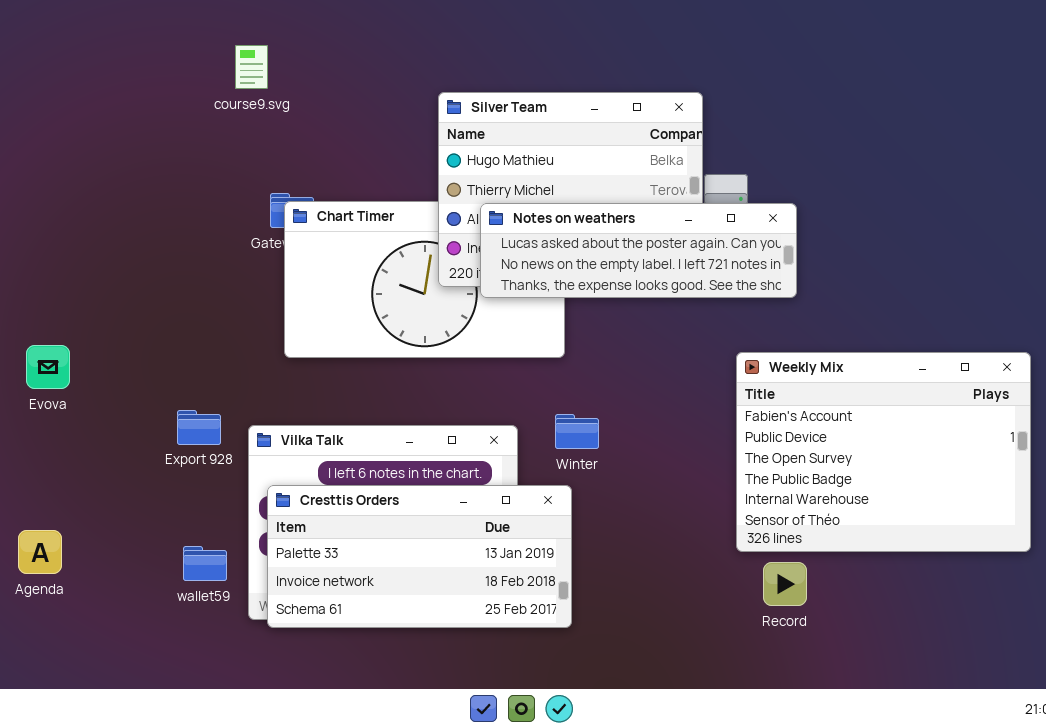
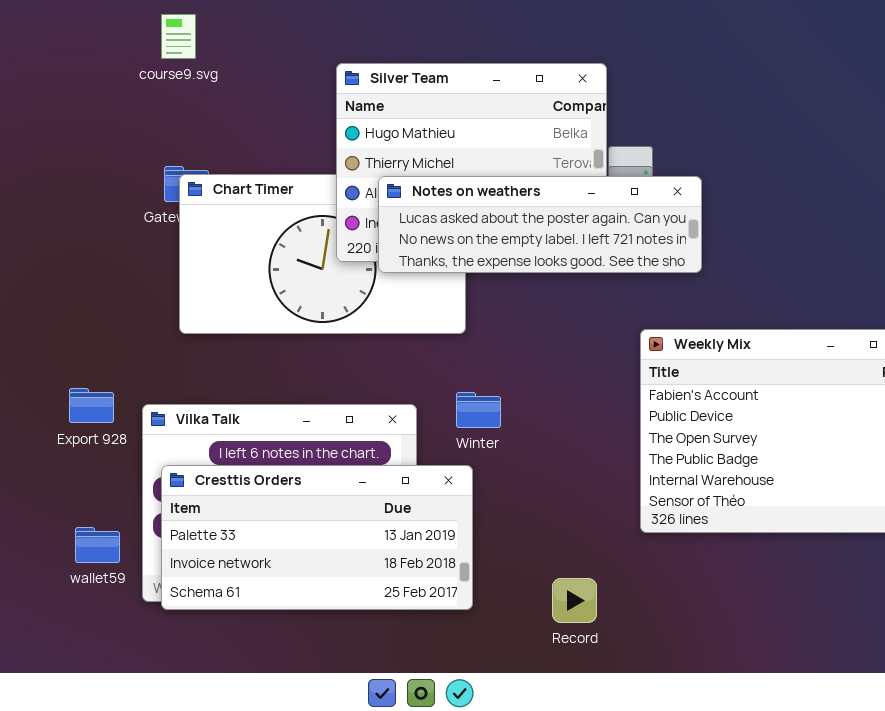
course9.svg: [235,45,268,89] -> [161,14,196,59], moved
Record: [763,562,807,606] -> [552,578,597,623], moved

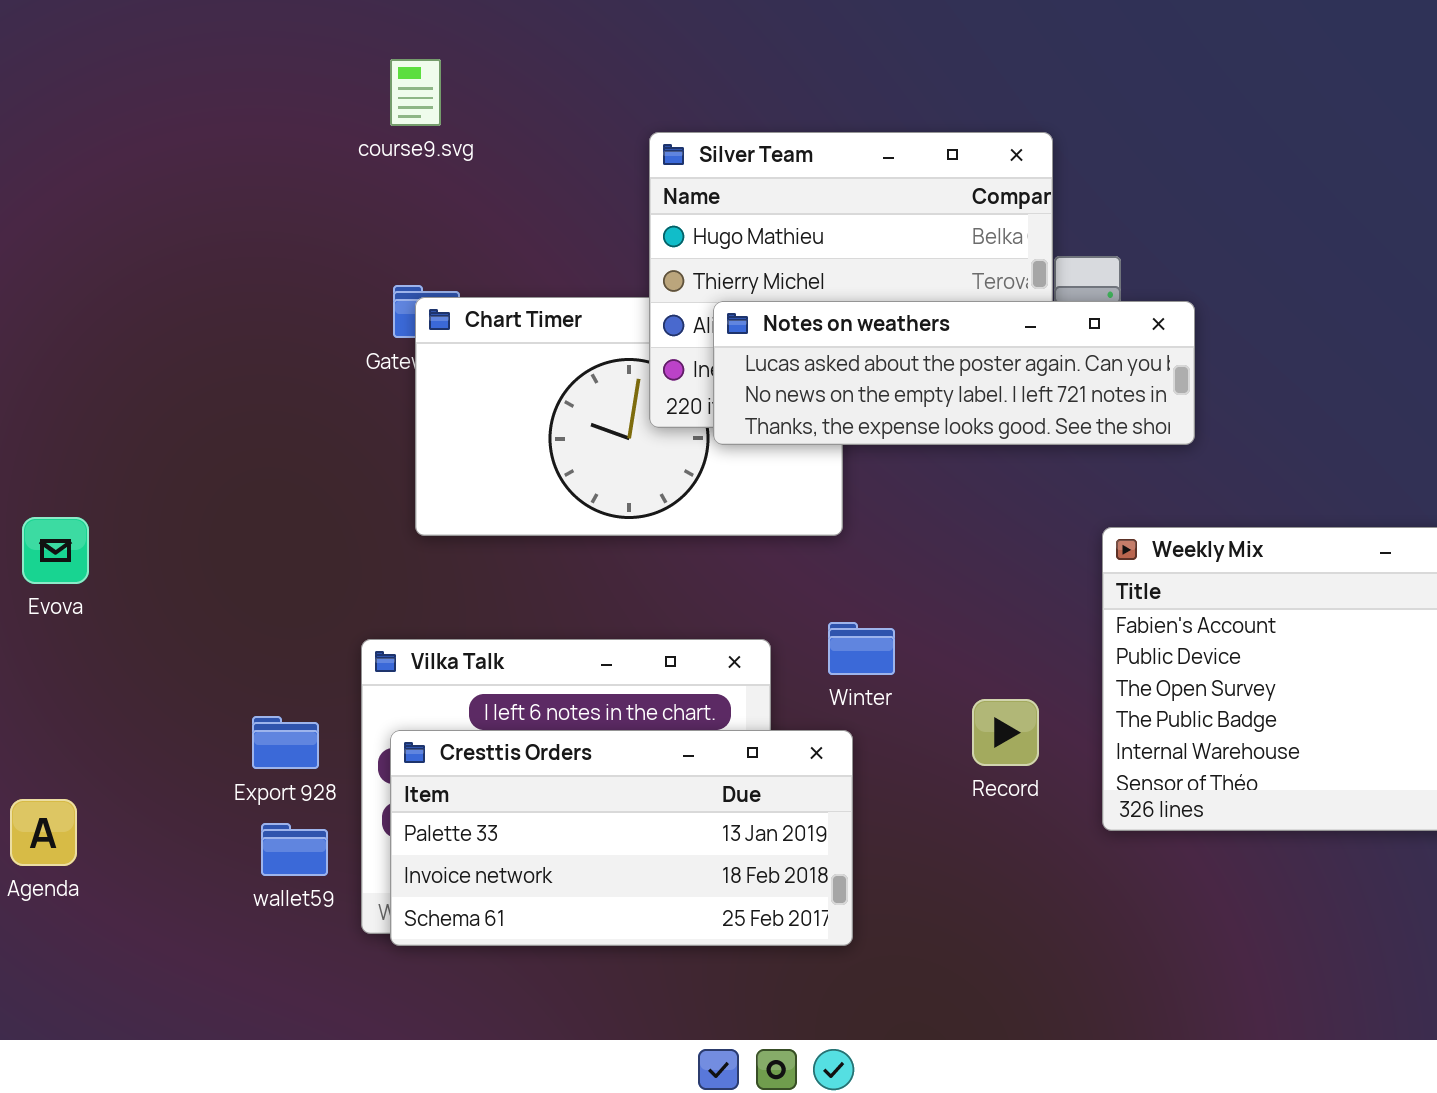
Export 928: [69,388,114,423] -> [252,716,319,769], moved
Record: [552,578,597,623] -> [972,699,1039,766], moved

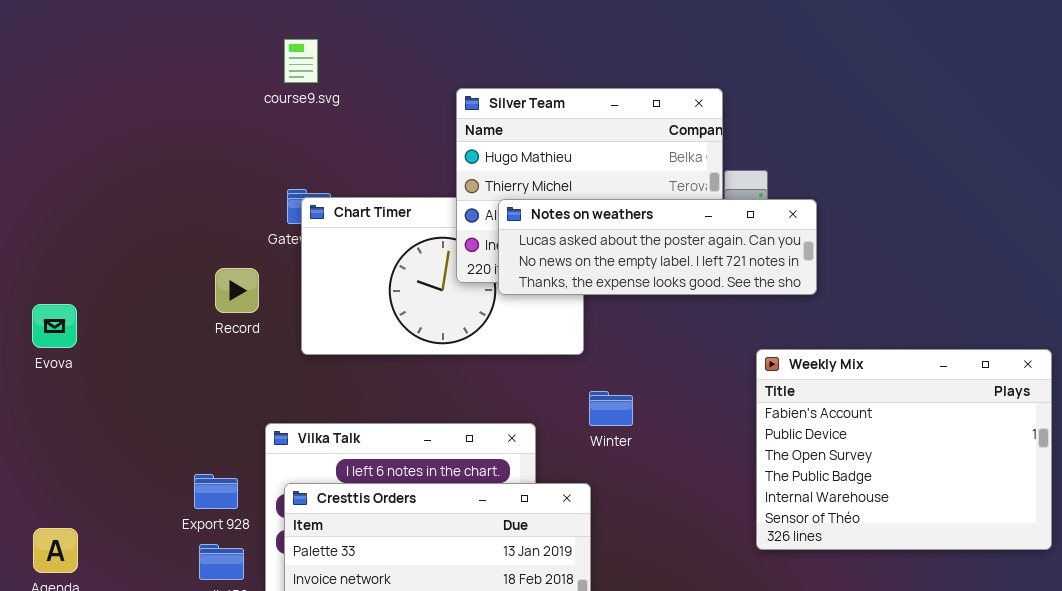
Evova: [22,517,89,584] -> [32,304,77,348], moved
Winter: [828,622,895,675] -> [589,391,633,426], moved
Record: [972,699,1039,766] -> [215,268,259,313], moved

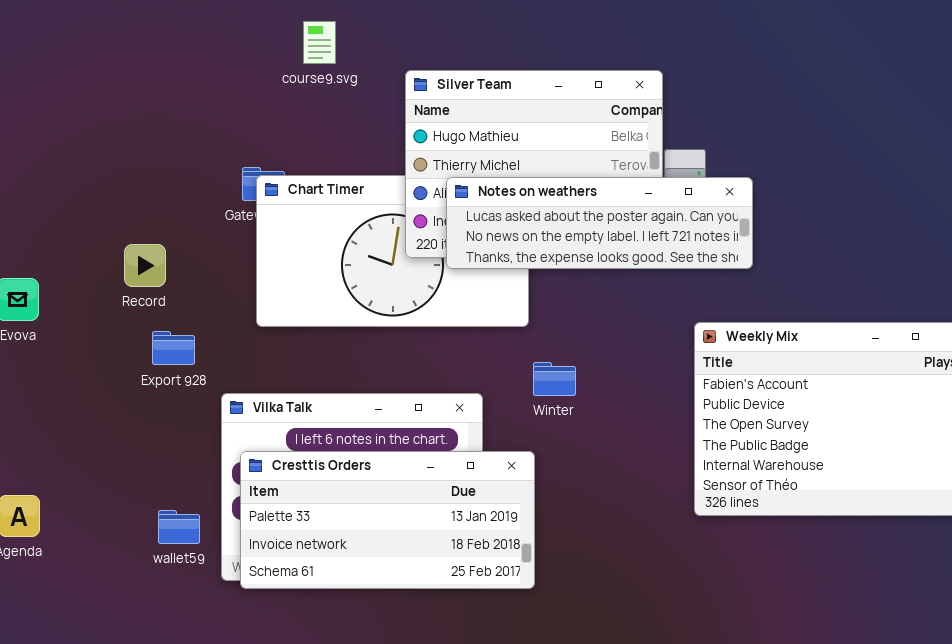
course9.svg: [284,39,318,83] -> [303,21,336,64], moved
Record: [215,268,259,313] -> [124,244,166,287], moved
Export 928: [194,474,238,509] -> [152,331,195,365], moved

